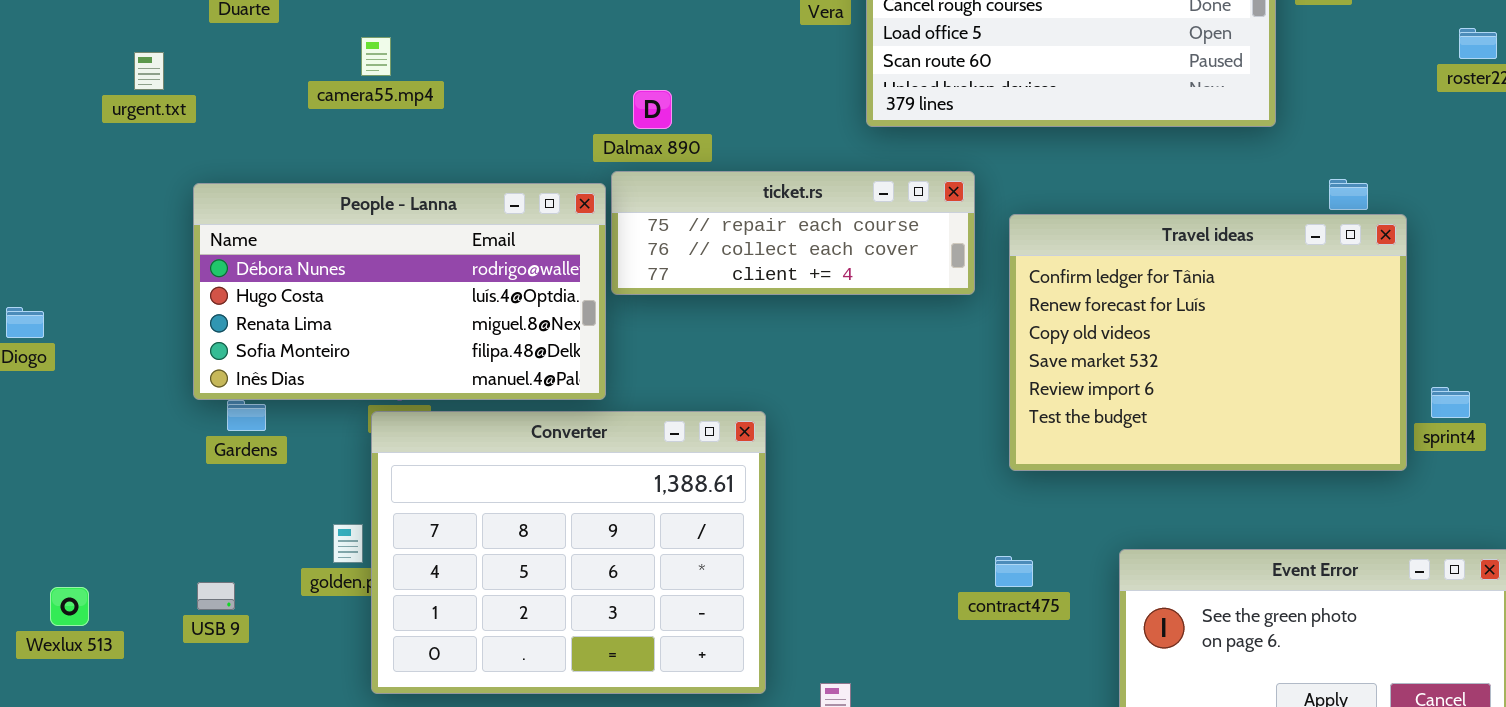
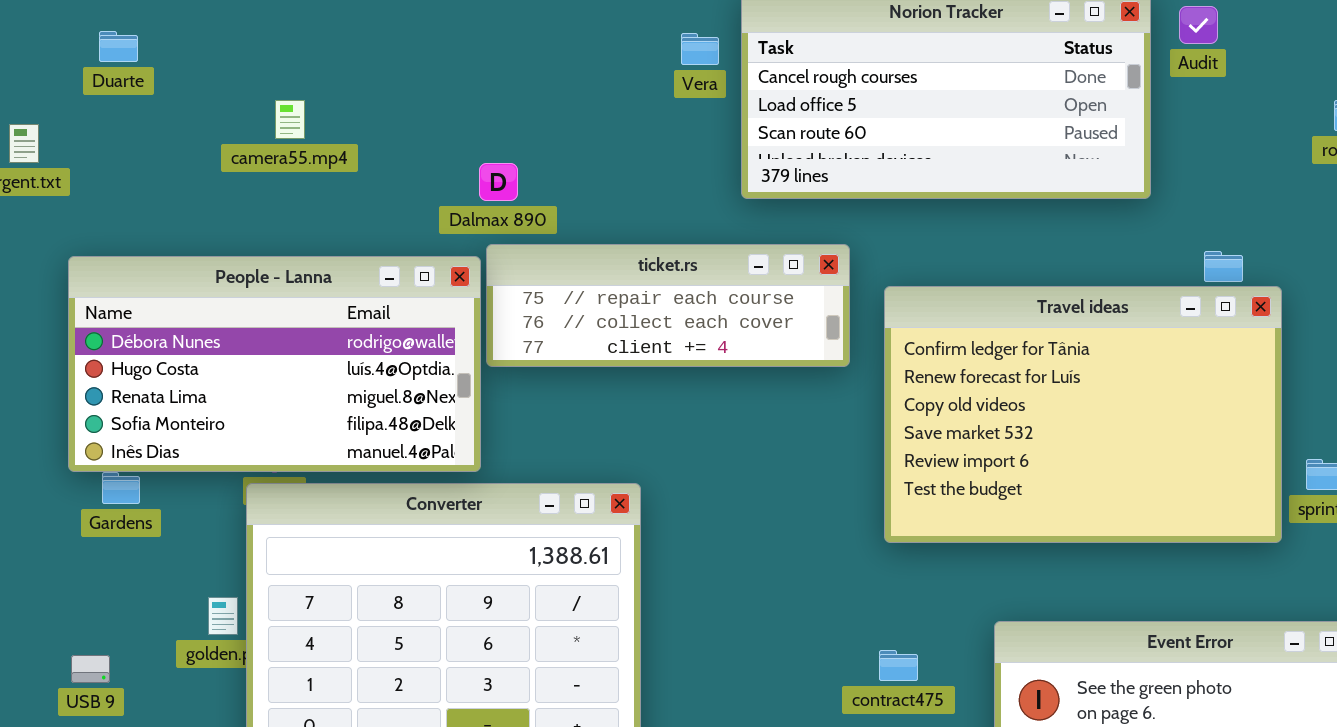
camera55.mp4: [361,37,391,76] -> [275,100,305,139], moved
Dalmax 890: [633,90,672,129] -> [479,163,518,201], moved
contract475: [995,556,1033,587] -> [879,650,918,681], moved

